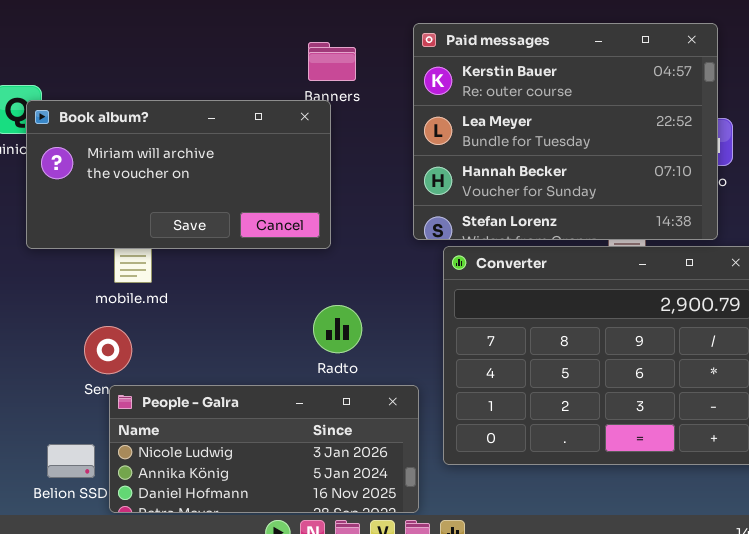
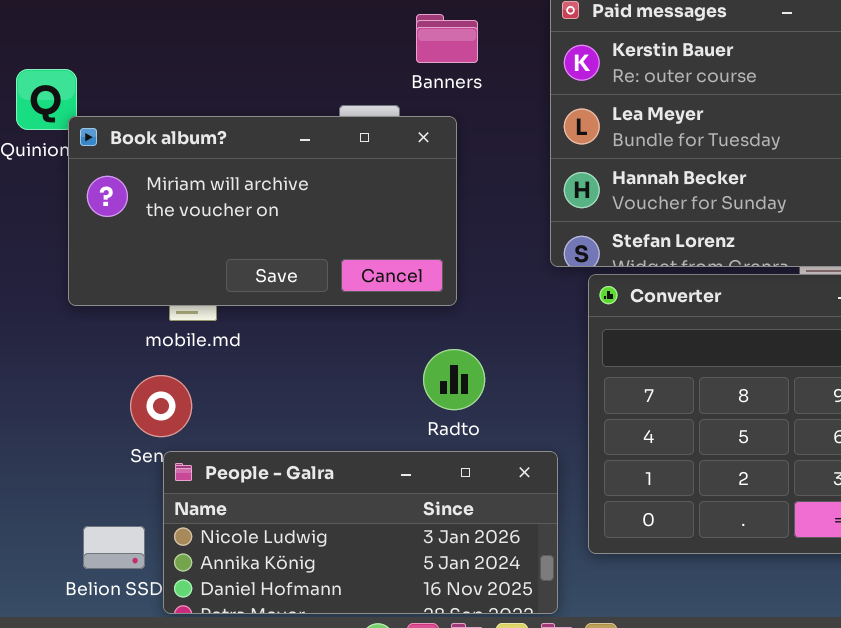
Book album?: [26,100,331,249] -> [68,116,457,306], moved

